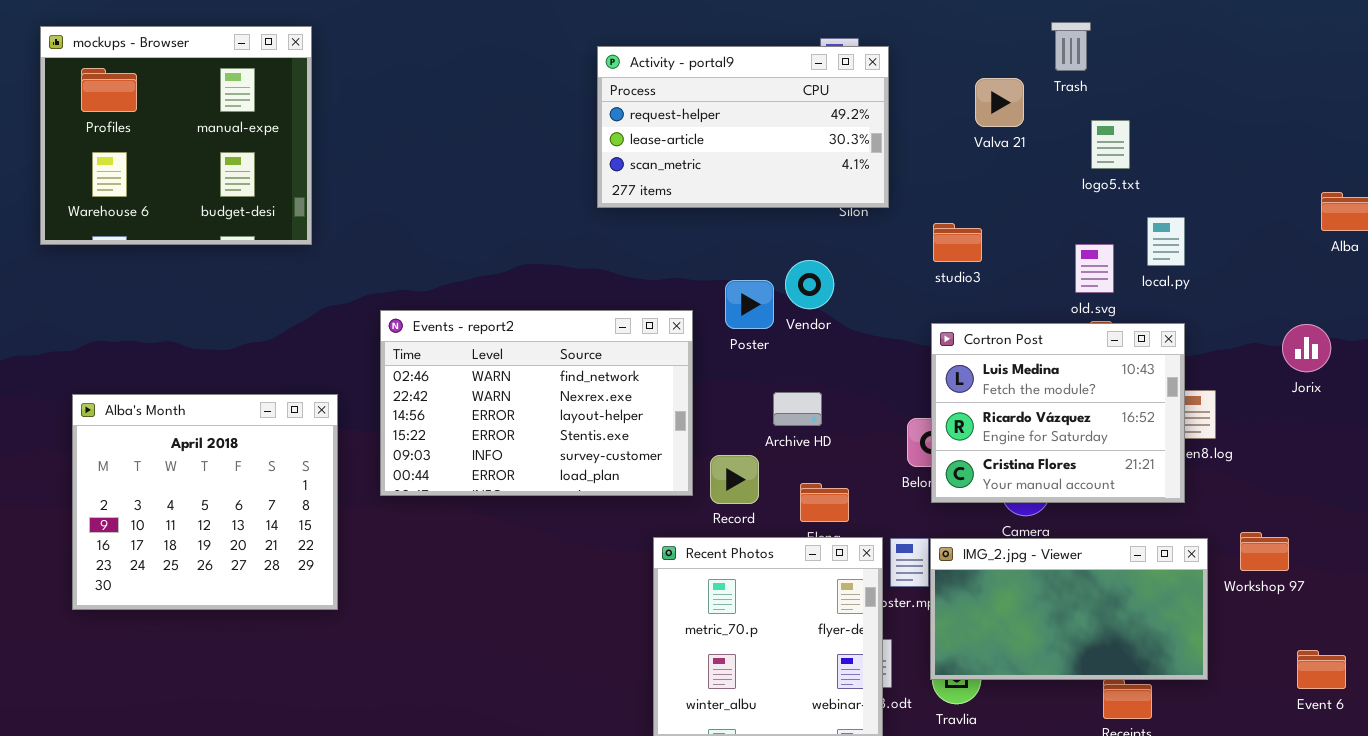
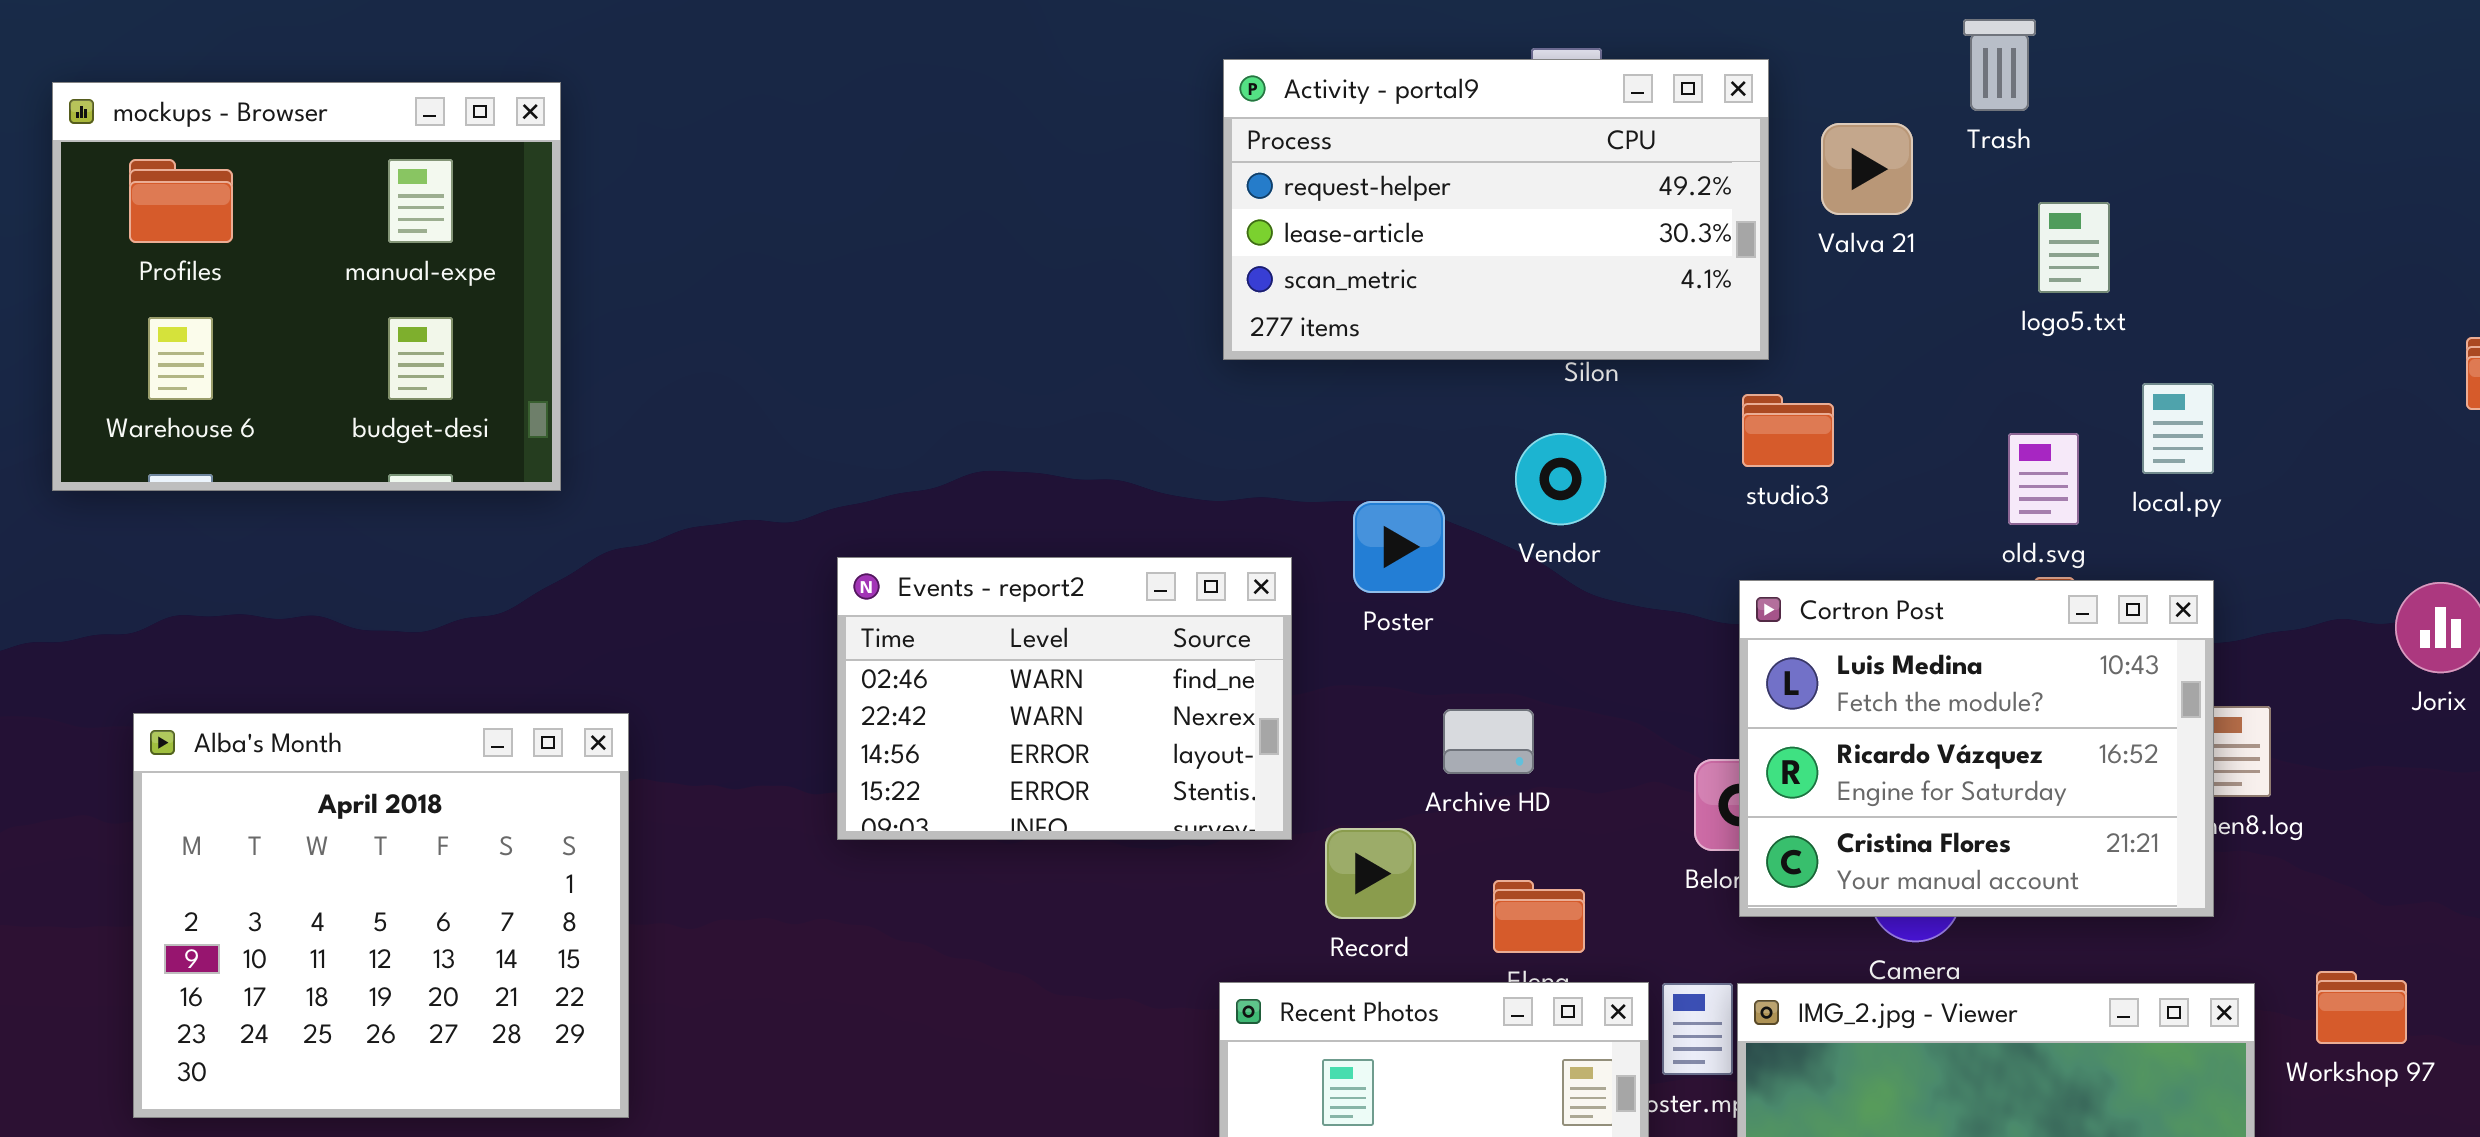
mockups - Browser: [40,26,312,245] -> [52,82,561,491], moved
Activity - portal9: [597,46,889,208] -> [1223,59,1769,360], moved
Vendor: [785,260,834,309] -> [1515,433,1606,525], moved
Events - report2: [380,310,693,496] -> [837,557,1292,840], resized

